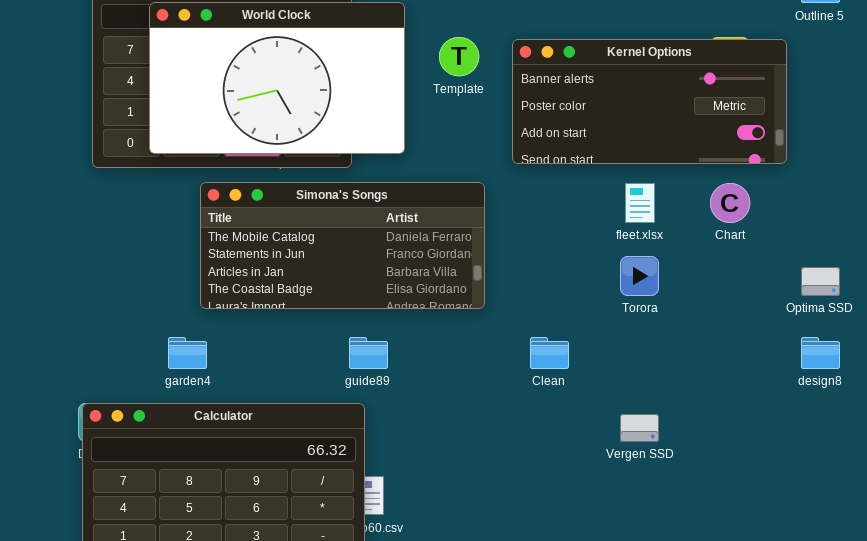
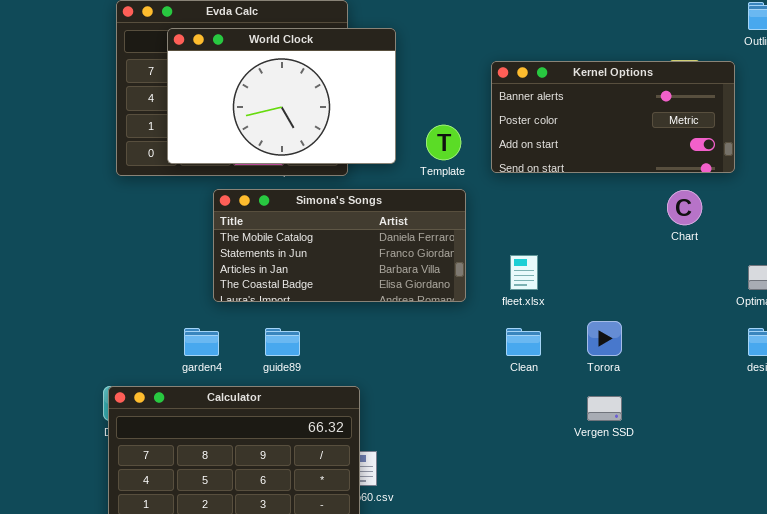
Template: [439,37,479,76] -> [426,125,461,160], moved
fleet.xlsx: [625,183,655,223] -> [510,255,538,290], moved
Torora: [620,256,659,296] -> [587,321,622,356], moved
guide89: [349,337,388,369] -> [265,328,300,356], moved

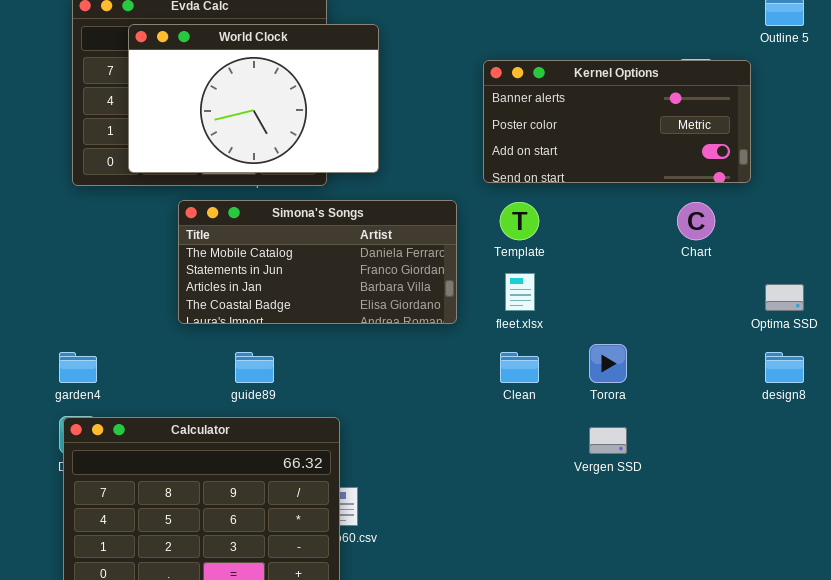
Template: [426,125,461,160] -> [500,202,539,240], moved
garden4: [184,328,219,356] -> [59,352,97,383], moved

